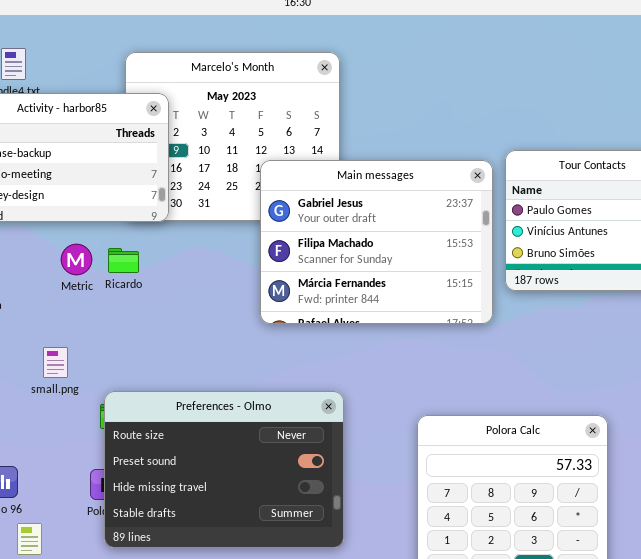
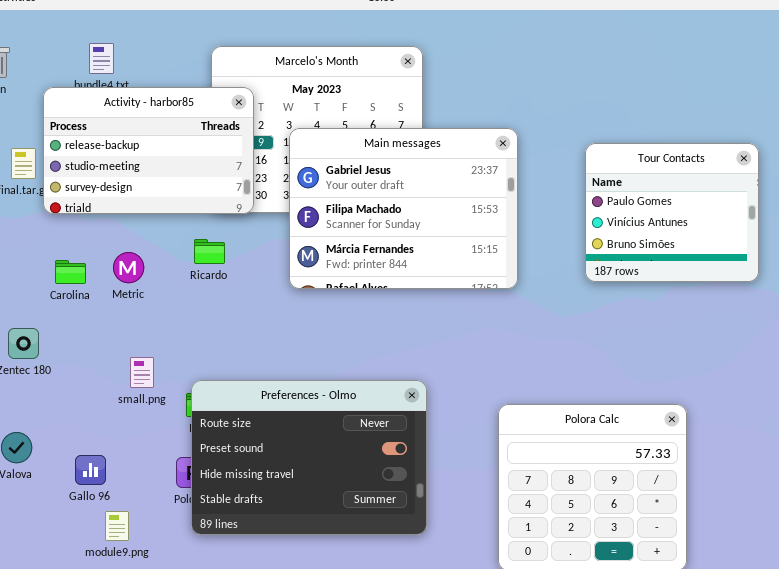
Main messages: [260,160,493,324] -> [289,128,518,289], moved
Metric: [61,244,92,275] -> [113,252,144,283], moved
small.png: [43,347,68,378] -> [130,357,154,388], moved

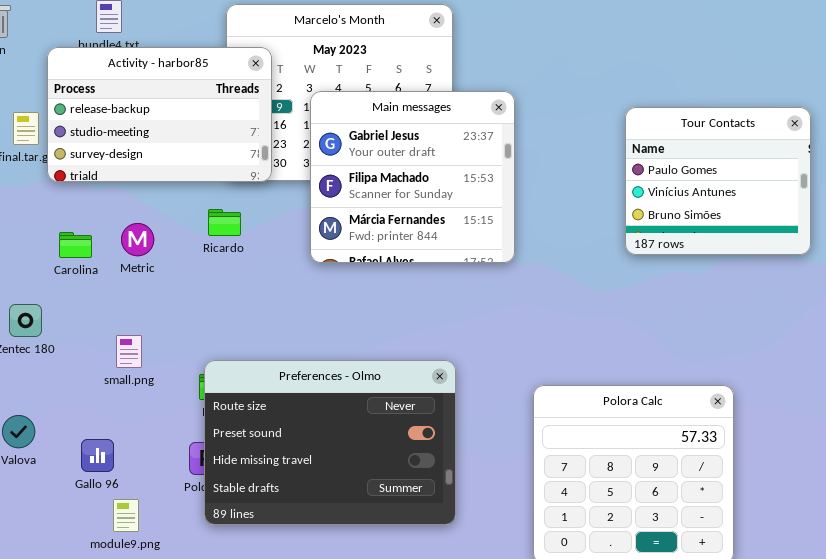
Main messages: [289,128,518,289] -> [310,91,515,263], resized
small.png: [130,357,154,388] -> [116,335,142,368], moved

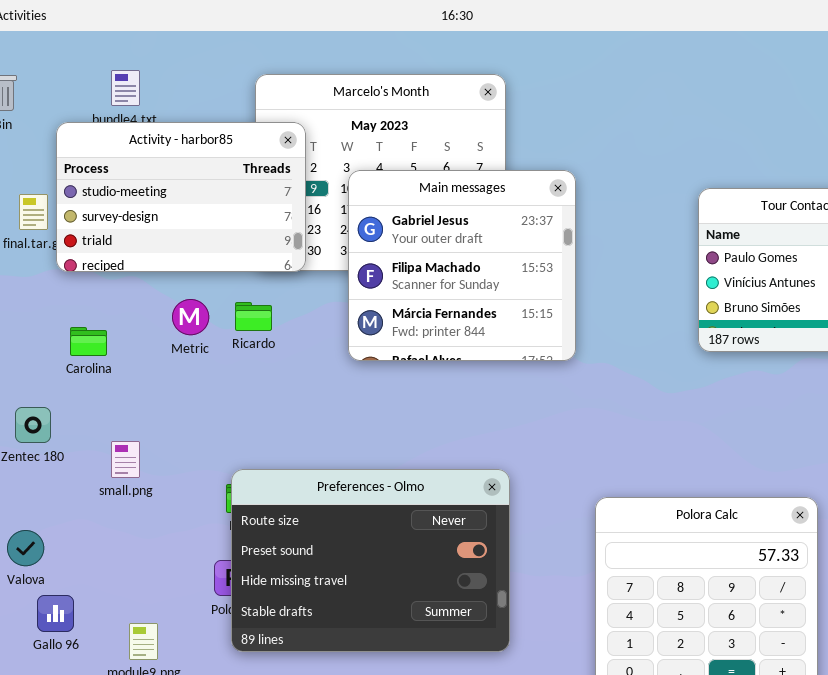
Activity - harbor85: [47,47,272,182] -> [56,122,306,272], scrolled down 1 row
Metric: [121,223,154,256] -> [172,299,209,335], moved
small.png: [116,335,142,368] -> [111,441,140,478], moved
Gallo 96: [81,439,114,472] -> [37,595,74,632], moved

